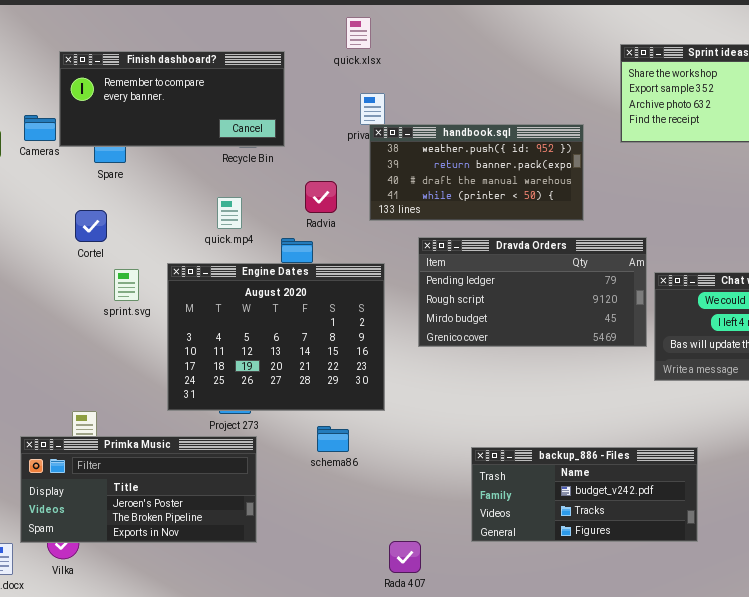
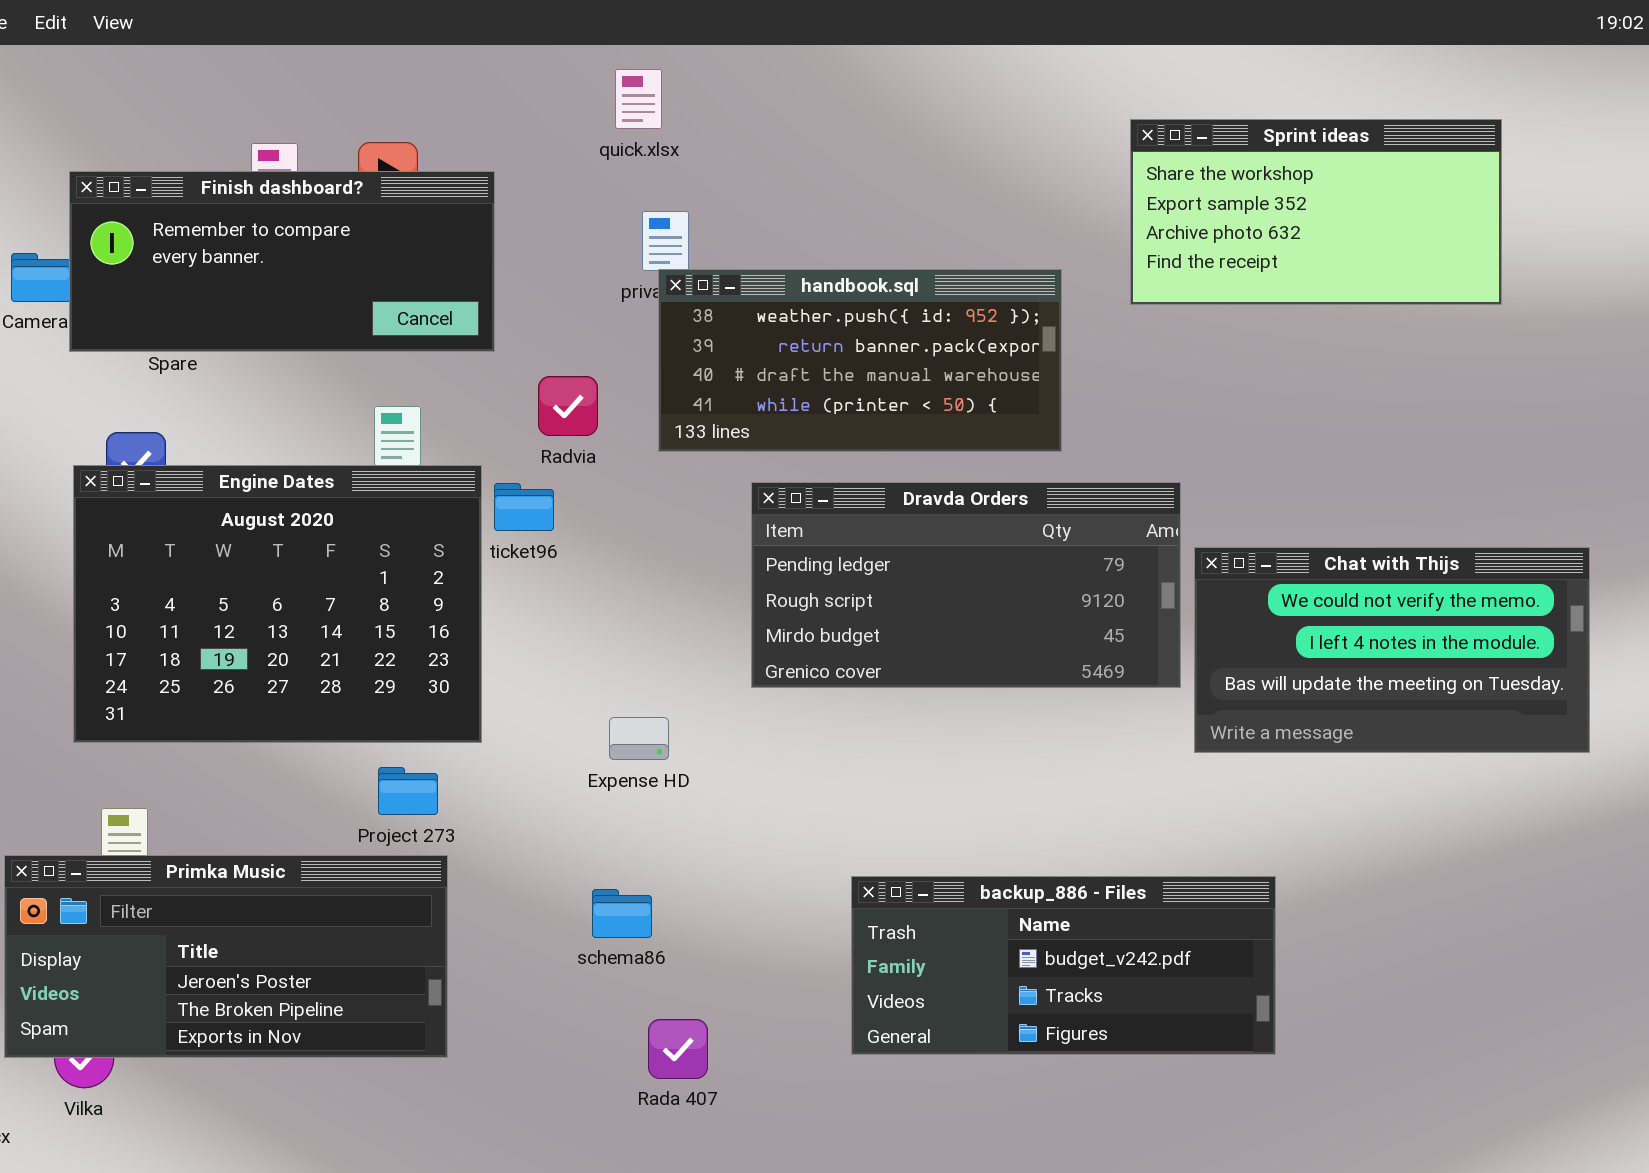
Finish dashboard?: [59,51,285,147] -> [69,171,495,352], moved
Engine Dates: [167,263,385,411] -> [73,465,482,743], moved
schema86: [317,426,349,452] -> [592,889,652,938], moved
Rada 407: [389,541,421,573] -> [648,1019,708,1079], moved

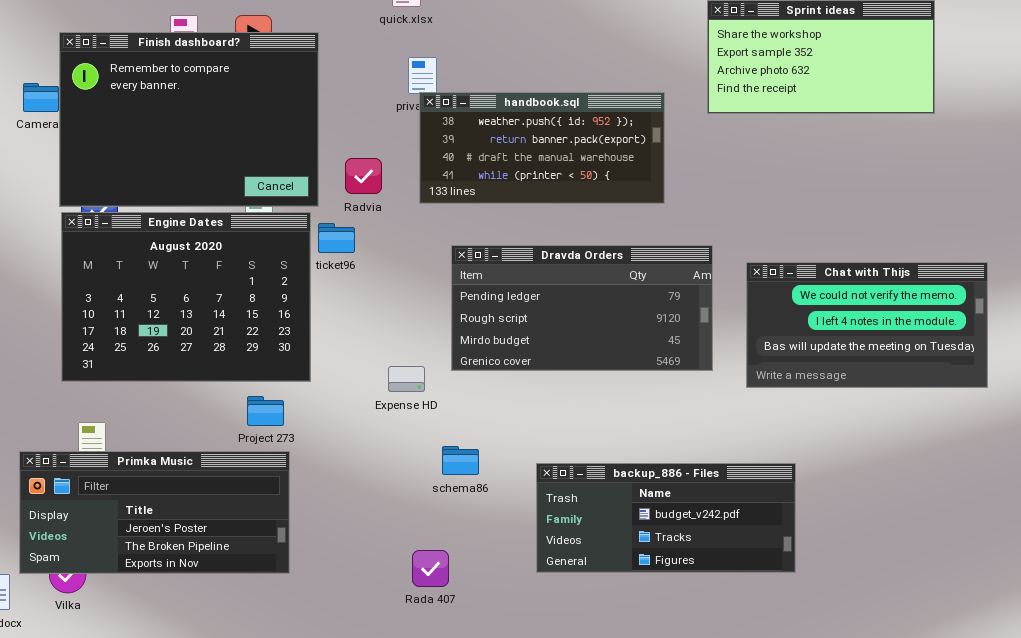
Finish dashboard?: [69,171,495,352] -> [59,32,319,207], resized
Dravda Orders: [751,482,1181,688] -> [451,245,713,371], moved
schema86: [592,889,652,938] -> [442,446,479,475], moved

